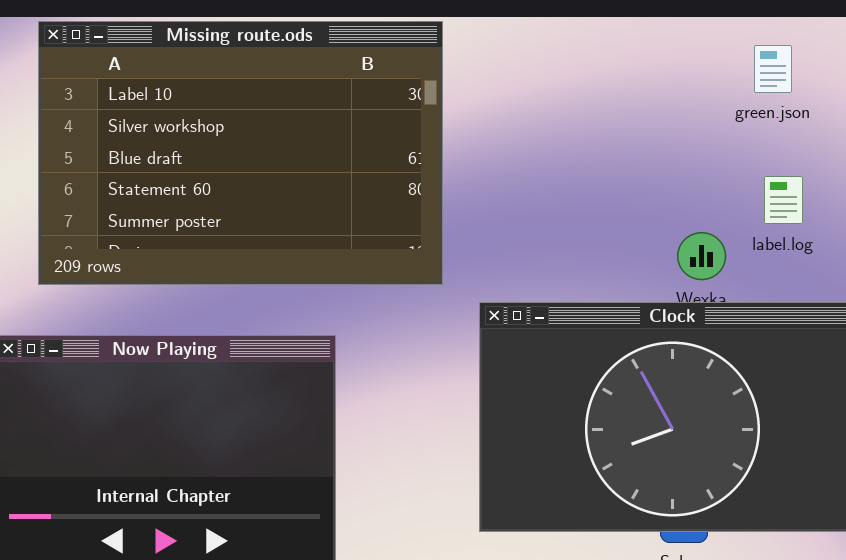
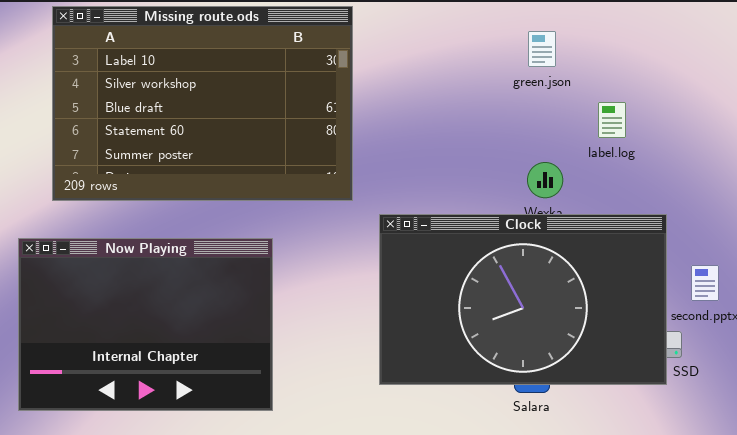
green.json: [754,45,792,93] -> [528,31,556,67], moved
label.log: [764,176,803,224] -> [598,102,626,138], moved

